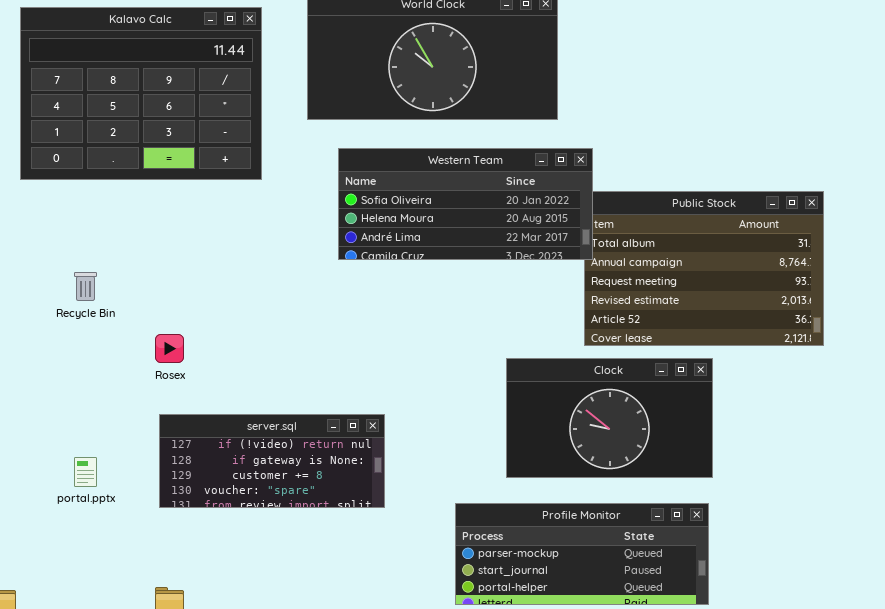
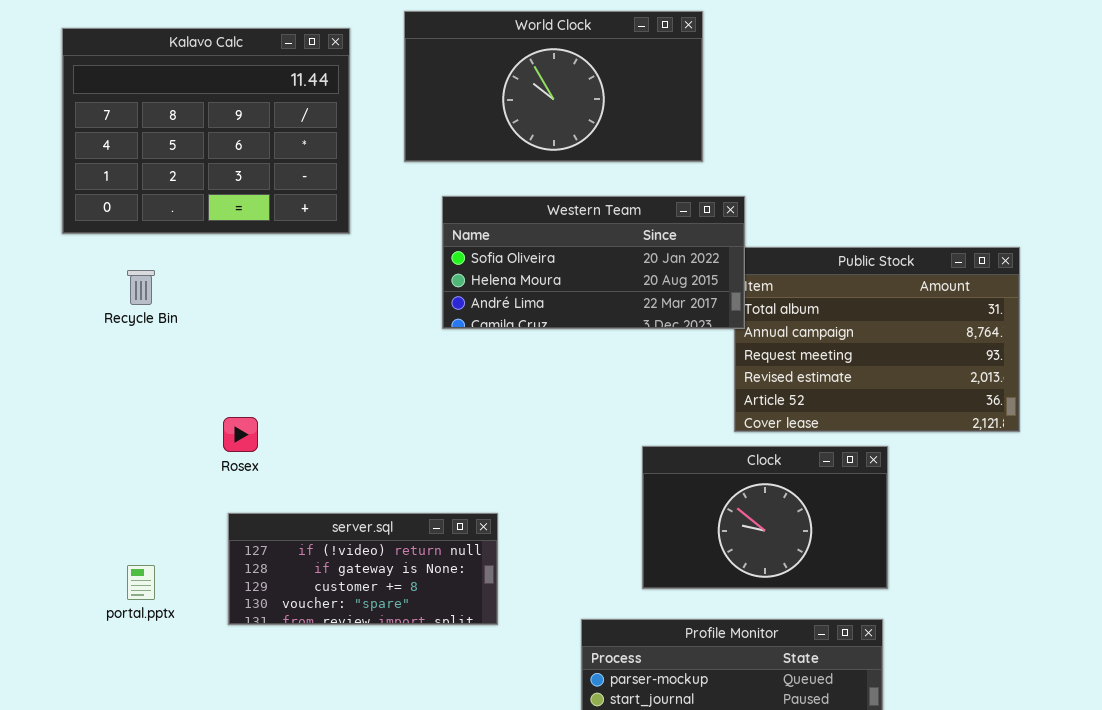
Recycle Bin: [74,272,97,301] -> [127,270,155,305], moved

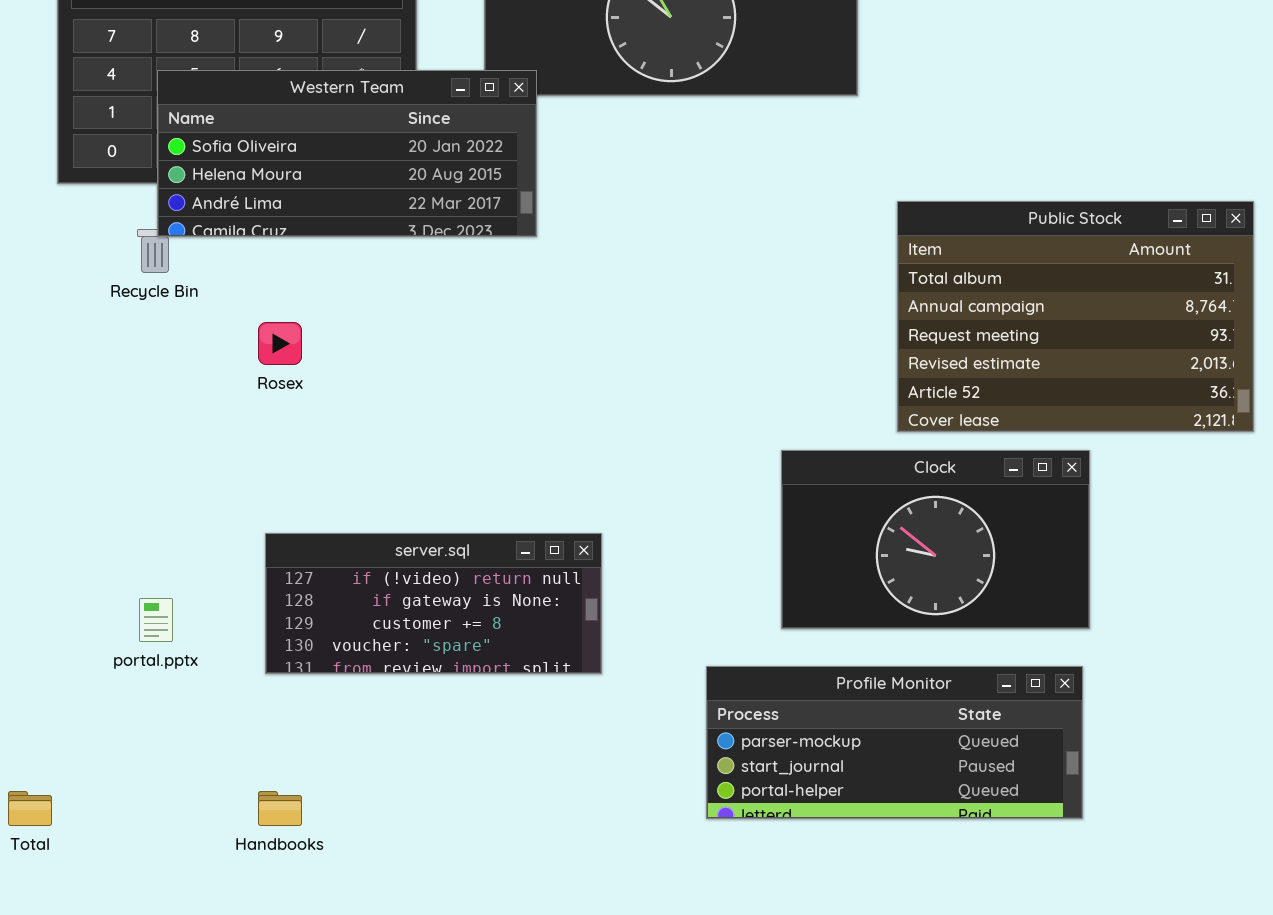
Western Team: [442,196,745,329] -> [157,70,537,237], moved
Rosex: [223,417,258,452] -> [258,322,302,365], moved

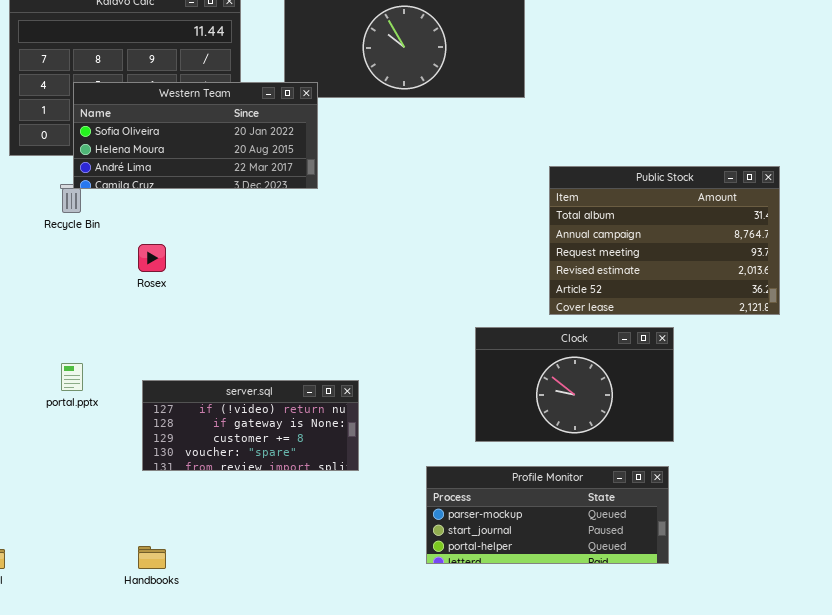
portal.pptx: [139,598,173,642] -> [61,363,83,391], moved

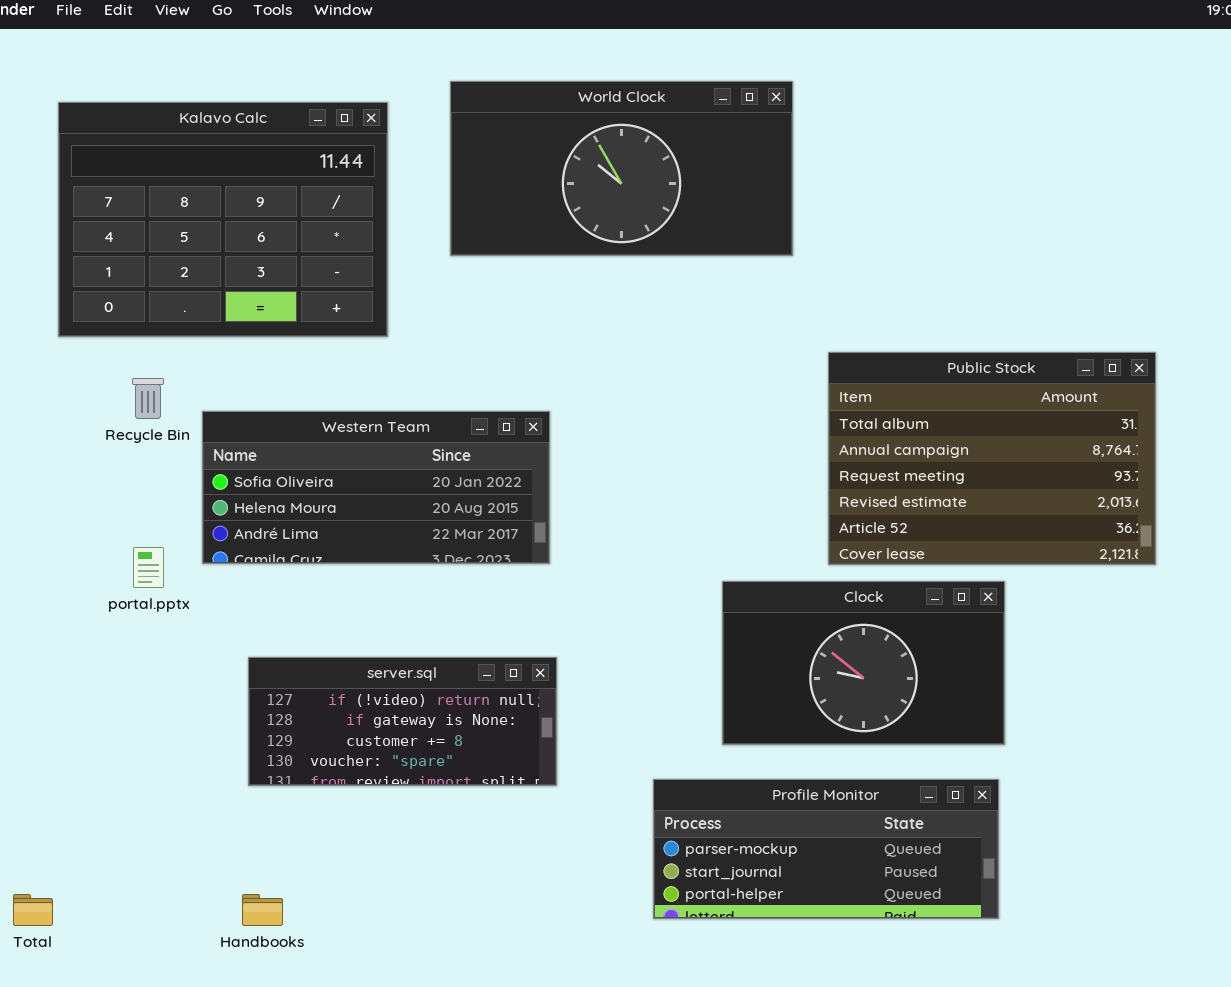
Western Team: [73,82,318,189] -> [202,411,550,564], moved
portal.pptx: [61,363,83,391] -> [133,547,164,588], moved

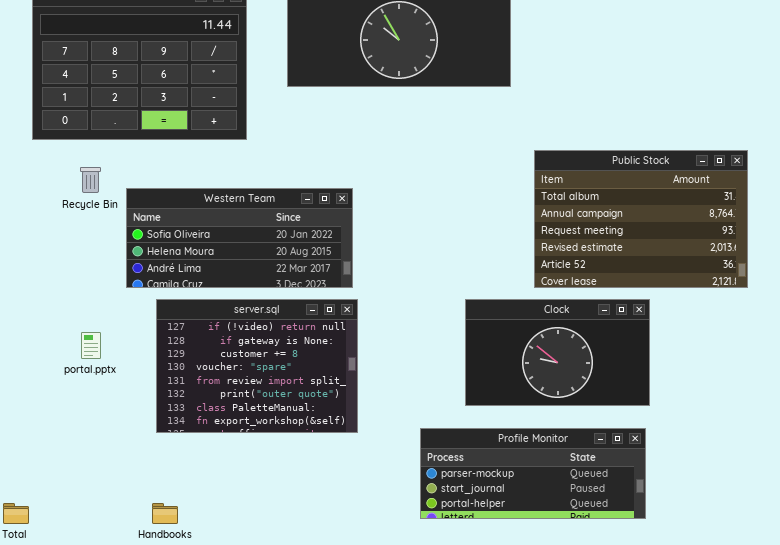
portal.pptx: [133,547,164,588] -> [81,332,101,359], moved
server.sql: [248,657,557,786] -> [156,299,358,433], resized

